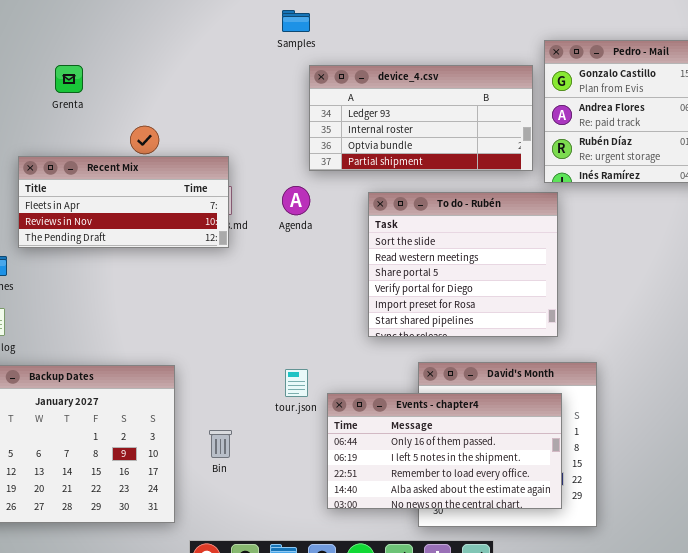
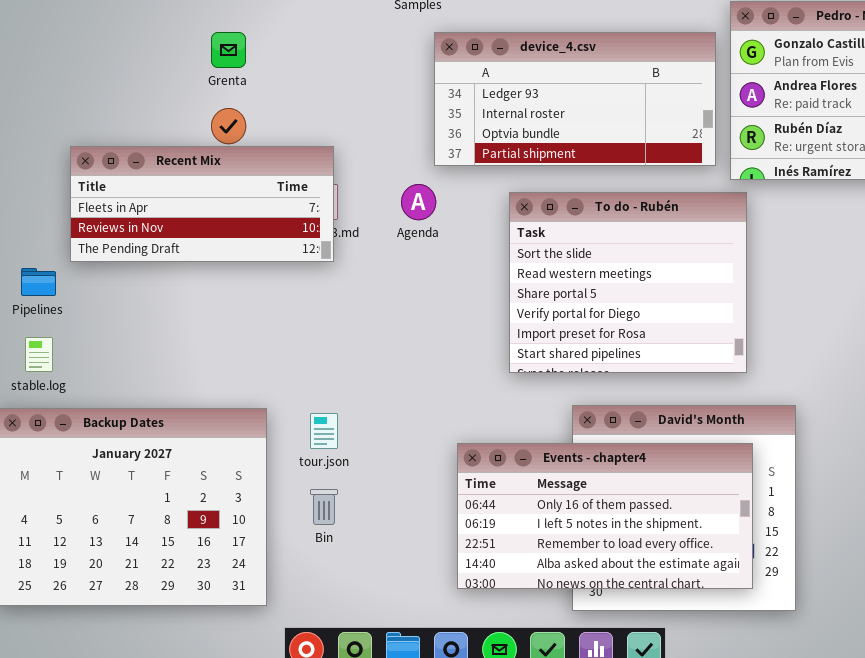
Grenta: [55,65,83,93] -> [211,32,246,68], moved
tour.json: [285,369,308,397] -> [310,413,338,449], moved

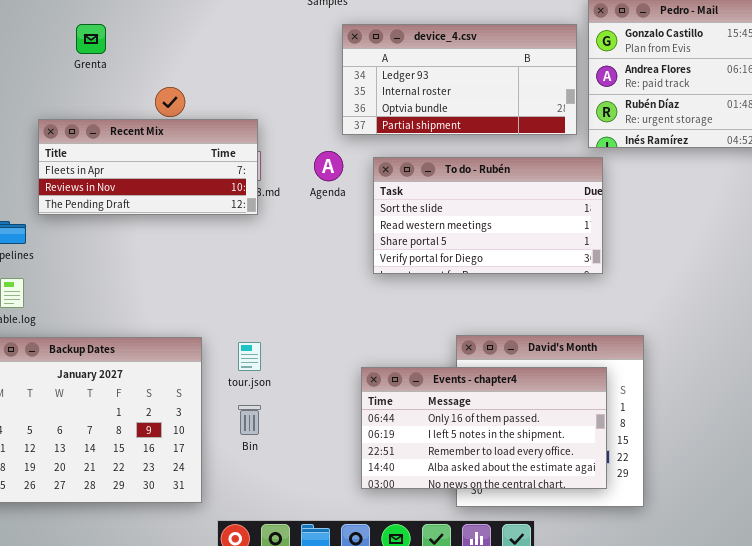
Grenta: [211,32,246,68] -> [76,24,106,54], moved
To do - Rubén: [509,192,747,373] -> [373,157,603,274], resized

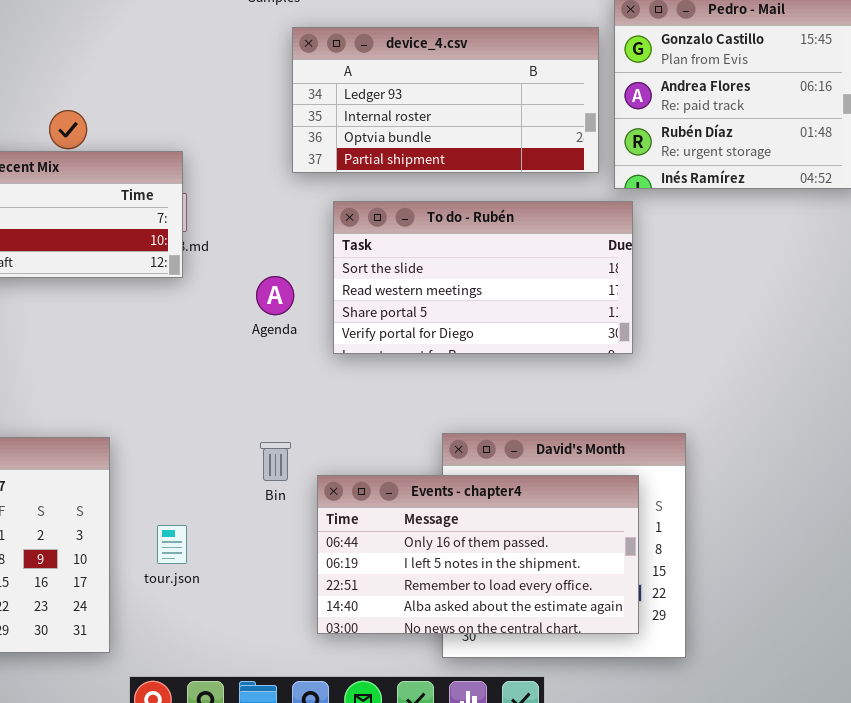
Agenda: [314,151,343,181] -> [256,276,294,315], moved
tour.json: [238,342,261,371] -> [157,525,187,564], moved
Bin: [238,405,261,435] -> [260,442,291,481], moved

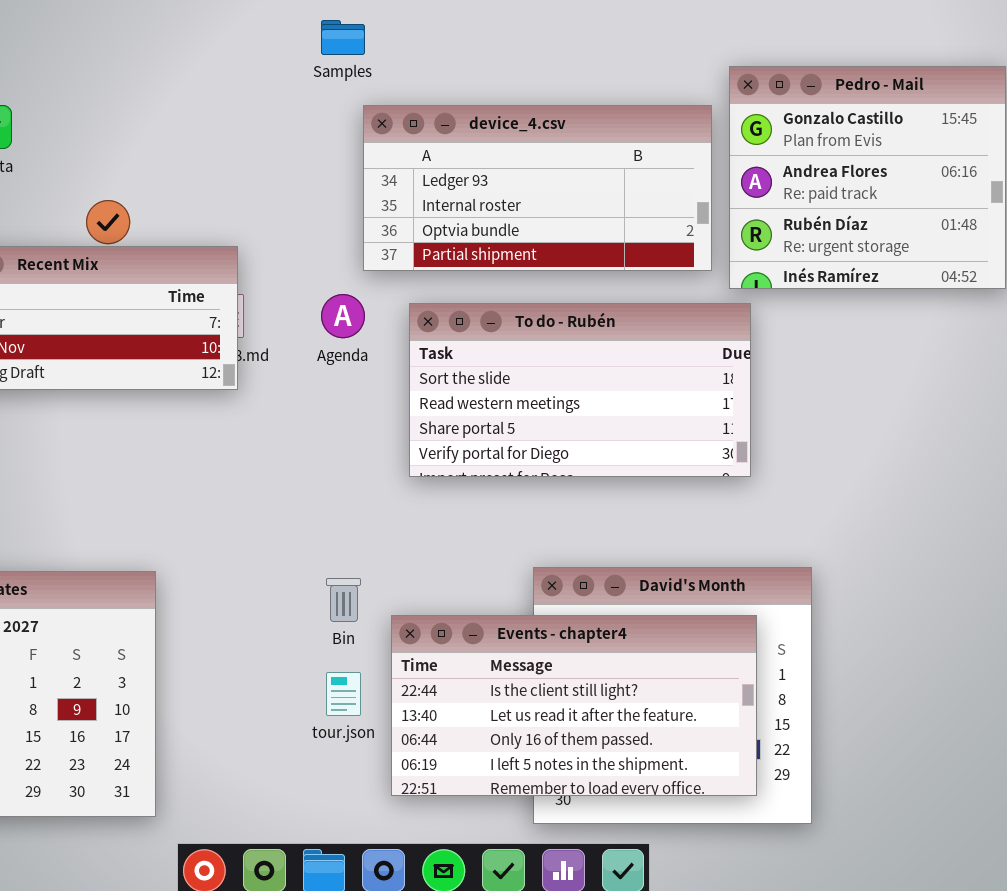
Agenda: [256,276,294,315] -> [321,294,365,338], moved
Events - chapter4: [317,475,639,634] -> [391,615,757,796], scrolled up 2 rows
tour.json: [157,525,187,564] -> [326,672,361,716], moved

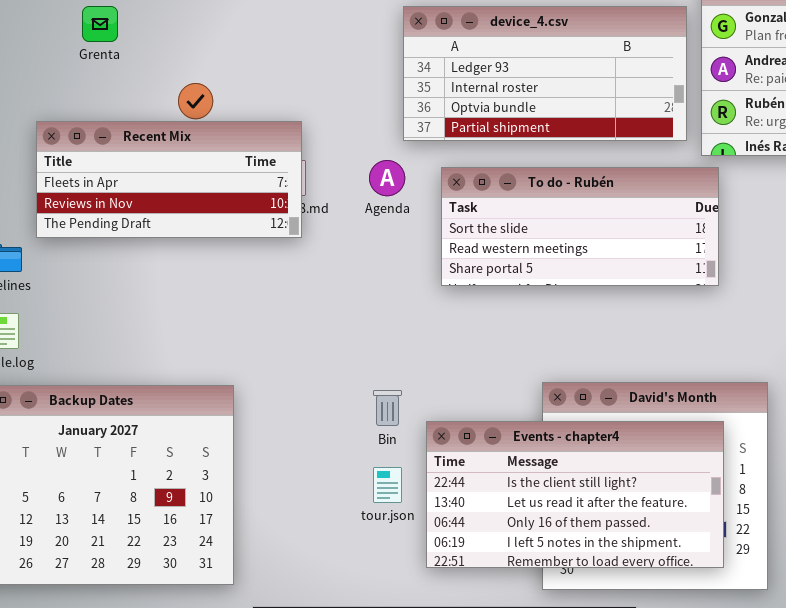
To do - Rubén: [409,303,751,477] -> [441,167,719,286], resized

